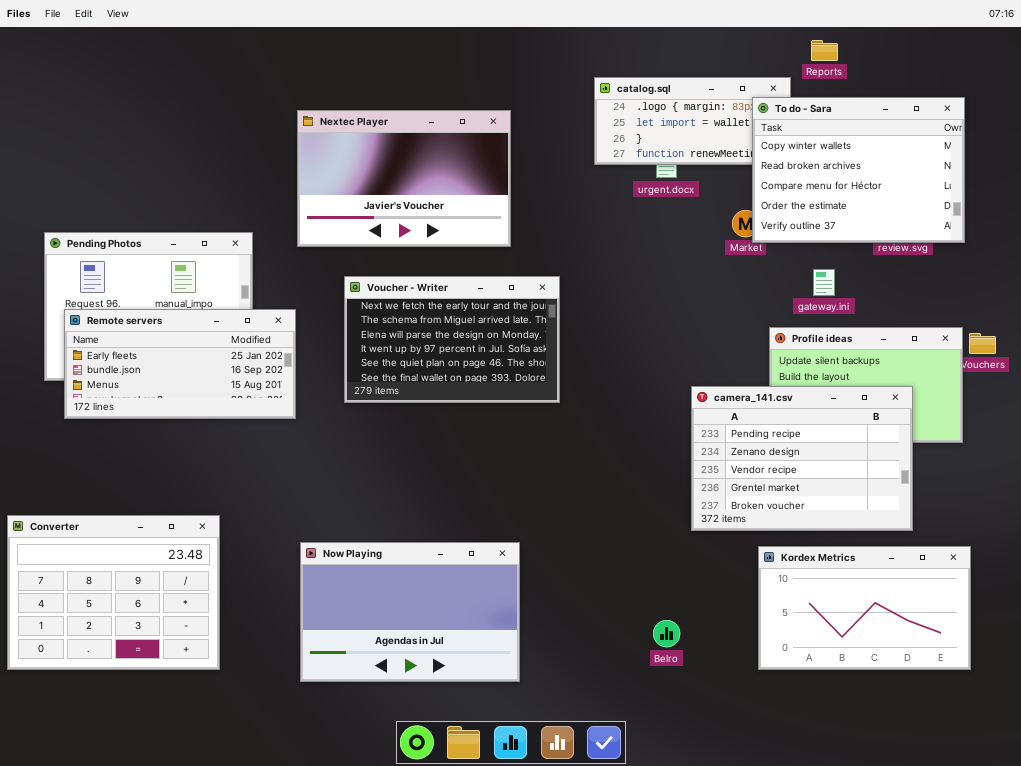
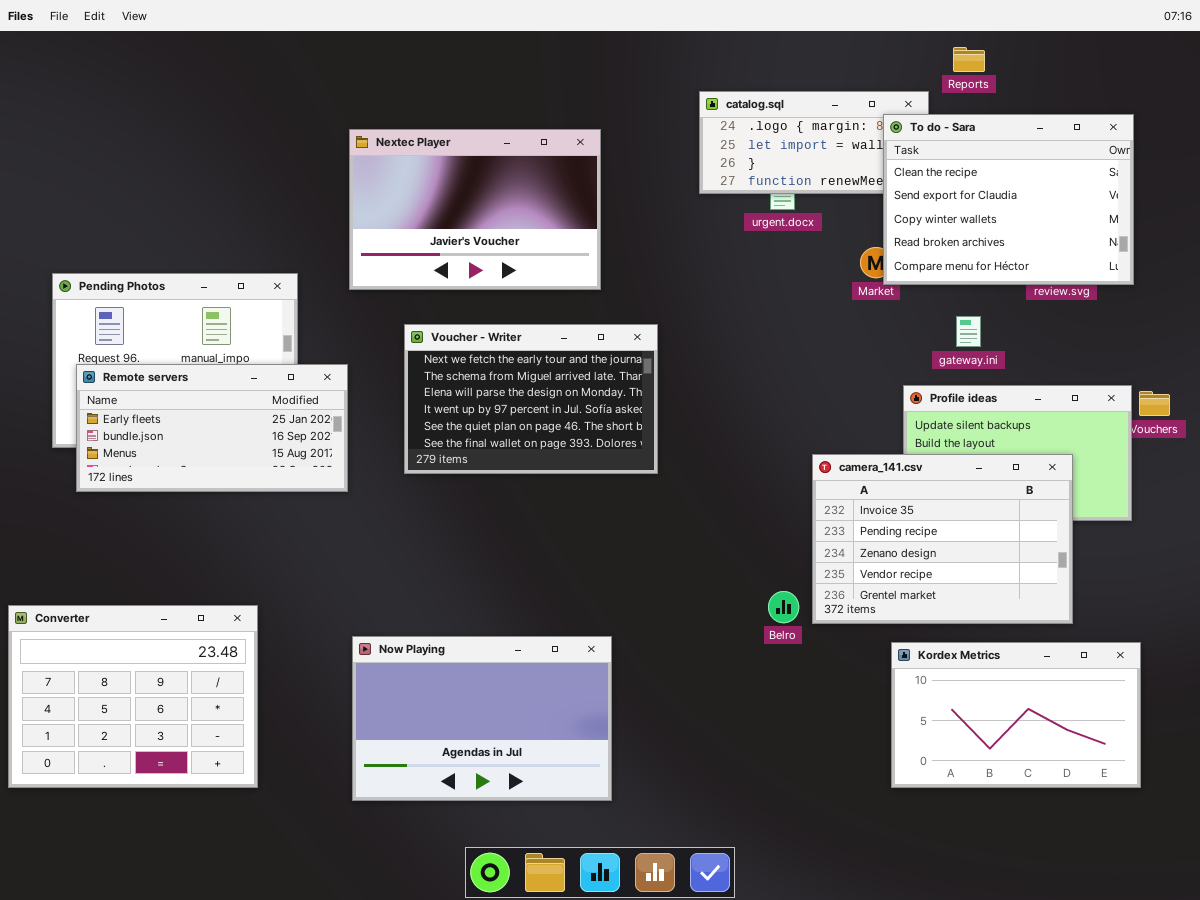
To do - Sara: [752,97,965,243] -> [883,114,1134,285], scrolled up 2 rows
camera_141.csv: [691,386,913,531] -> [812,454,1073,624], scrolled up 1 row
Belro: [653,620,680,647] -> [768,591,799,623], moved

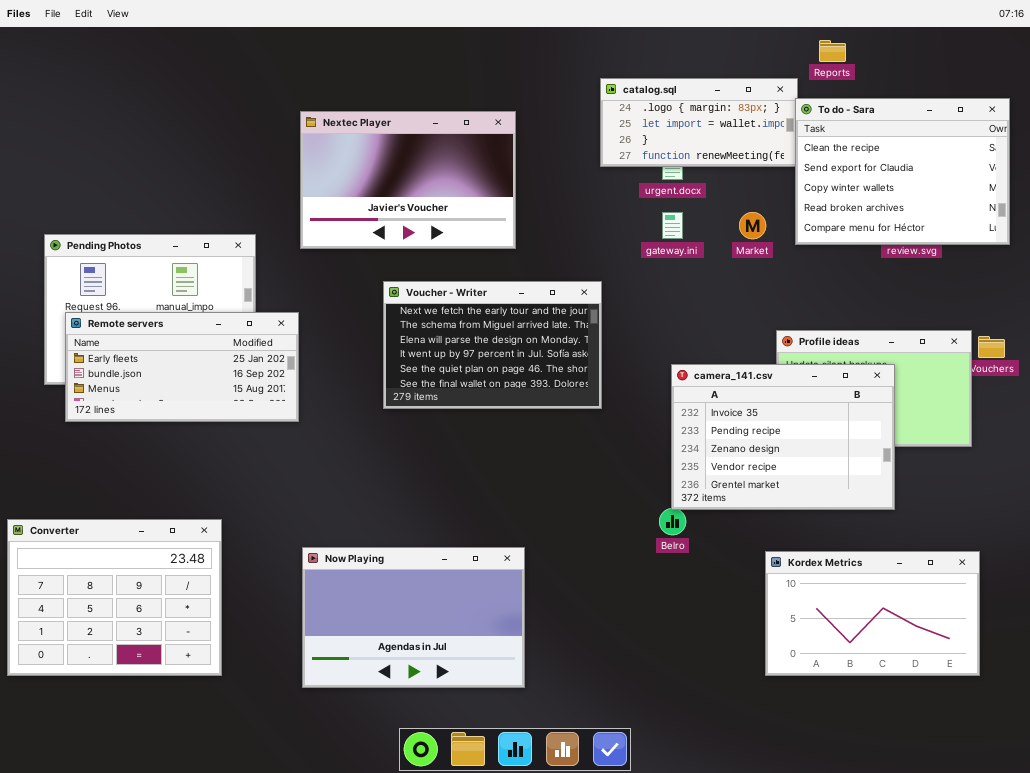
To do - Sara: [883,114,1134,285] -> [795,98,1010,245], moved
gateway.ini: [956,316,981,347] -> [662,212,683,239], moved
Voucher - Writer: [404,324,658,474] -> [383,281,602,409], moved
camera_141.csv: [812,454,1073,624] -> [671,364,895,510], moved

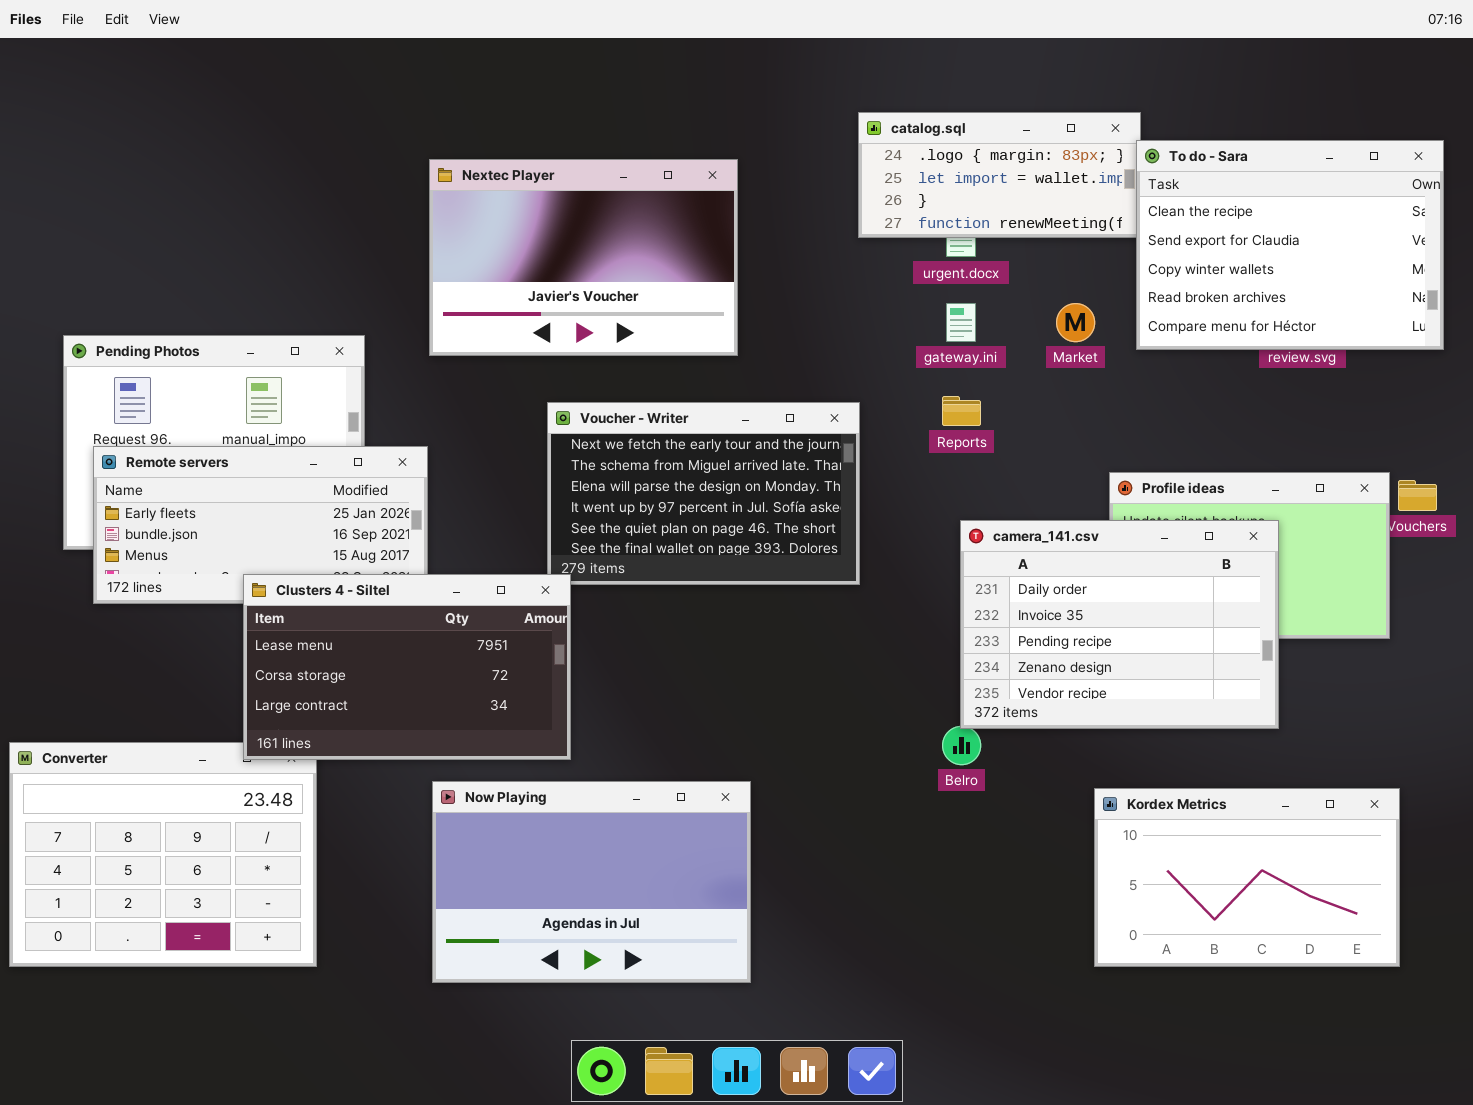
Reports: [819,40,846,62] -> [942,396,981,426], moved
camera_141.csv: [671,364,895,510] -> [960,520,1279,729], scrolled up 1 row
Clusters 4 - Siltel: none -> [243,574,571,760], opened

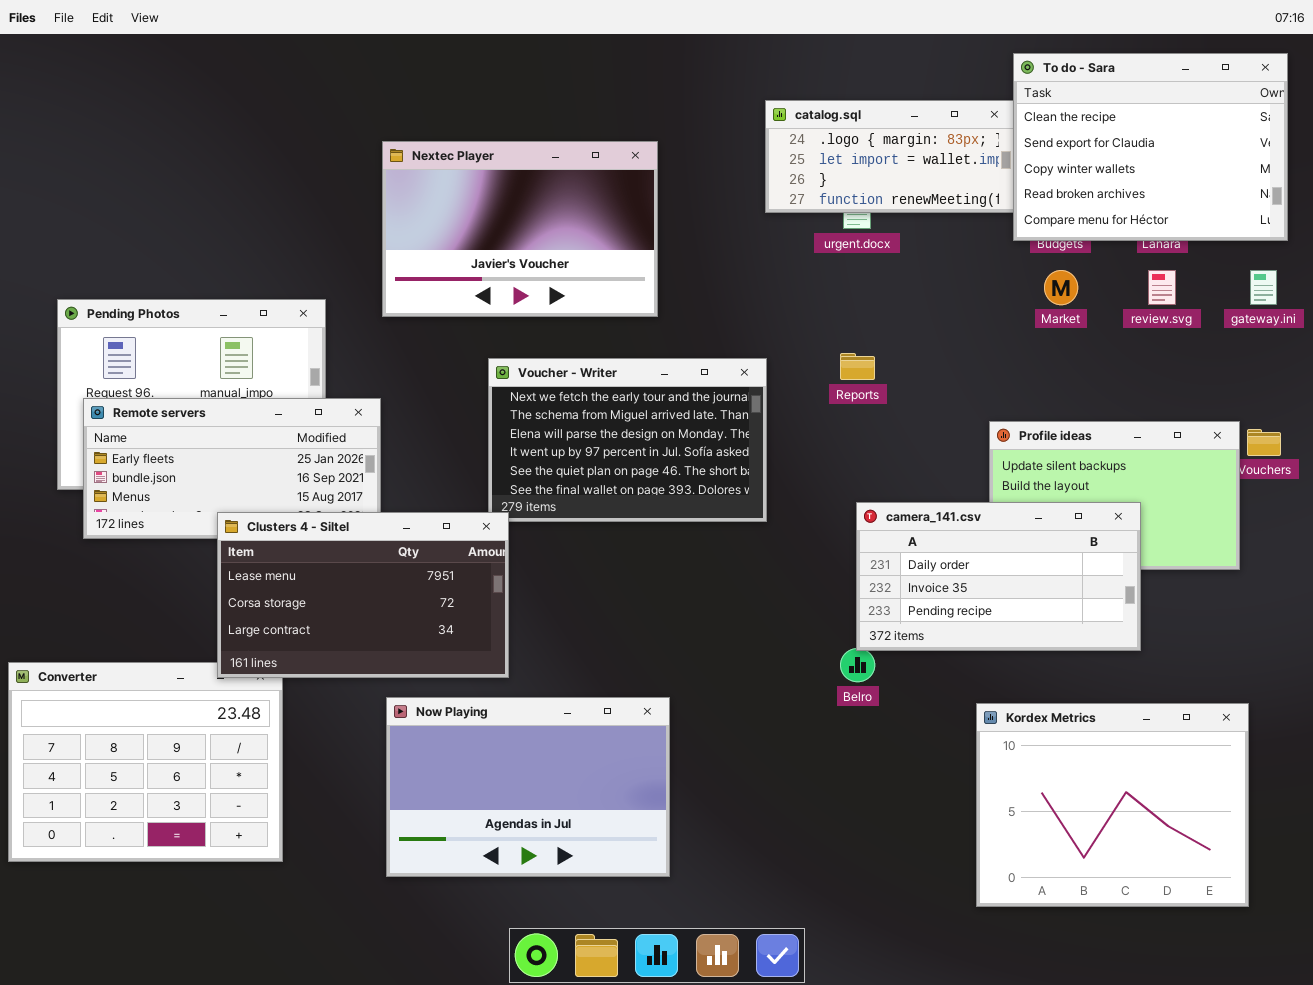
To do - Sara: [1136,140,1444,350] -> [1013,53,1288,241], moved
gateway.ini: [946,303,976,342] -> [1250,270,1277,305], moved
Market: [1056,303,1095,342] -> [1044,270,1078,305], moved
camera_141.csv: [960,520,1279,729] -> [856,502,1141,651], resized
Kordex Metrics: [1094,788,1400,967] -> [976,703,1249,907], resized

